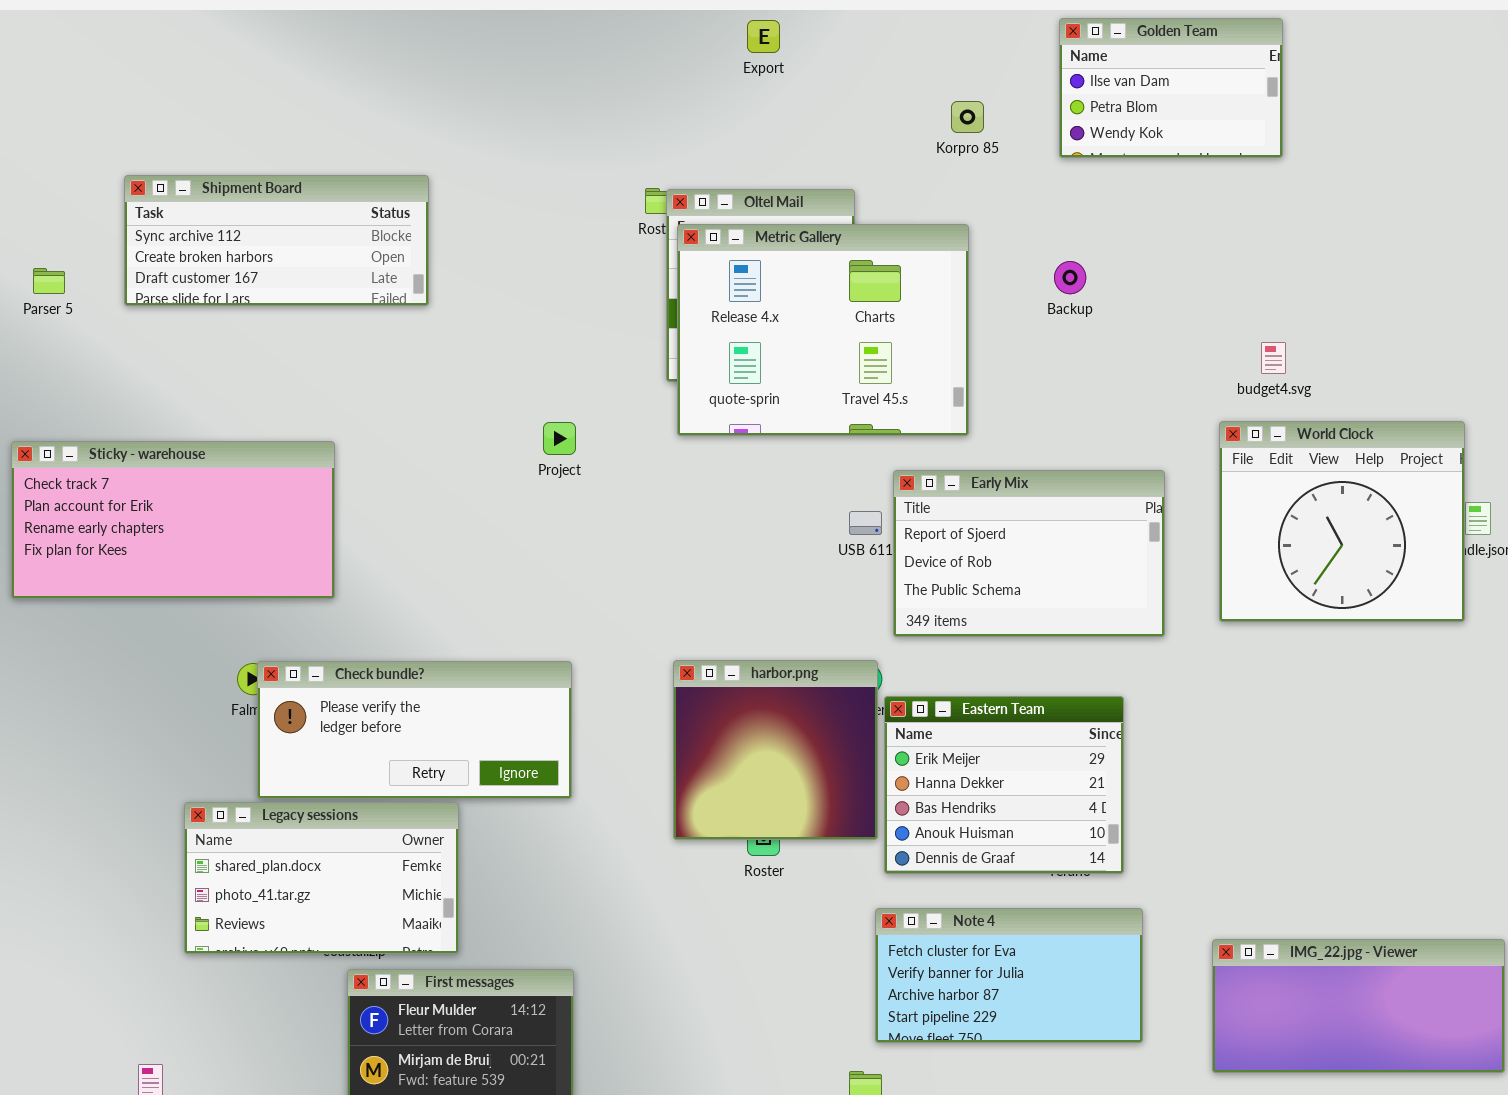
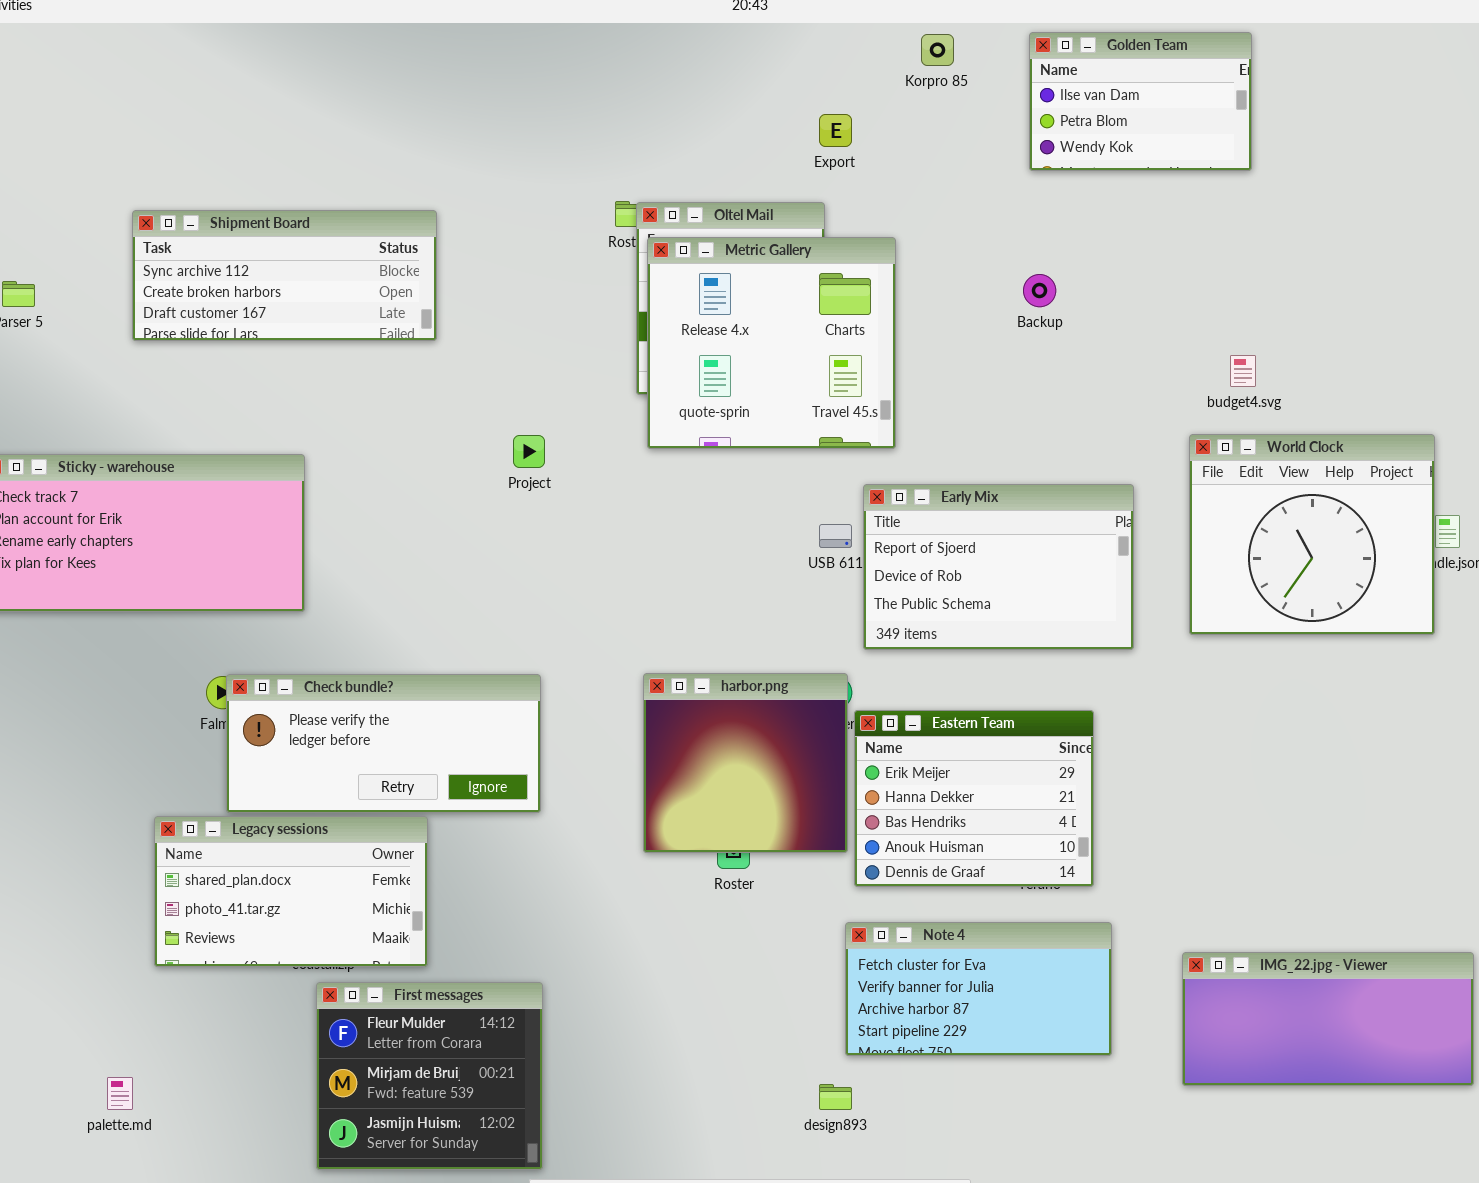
Export: [747,20,780,53] -> [819,114,852,147], moved
Korpro 85: [951,101,984,133] -> [921,34,954,66], moved
Shipment Board: [124,175,429,306] -> [132,210,437,341], moved
Metric Gallery: [677,224,969,436] -> [647,237,896,449], resized

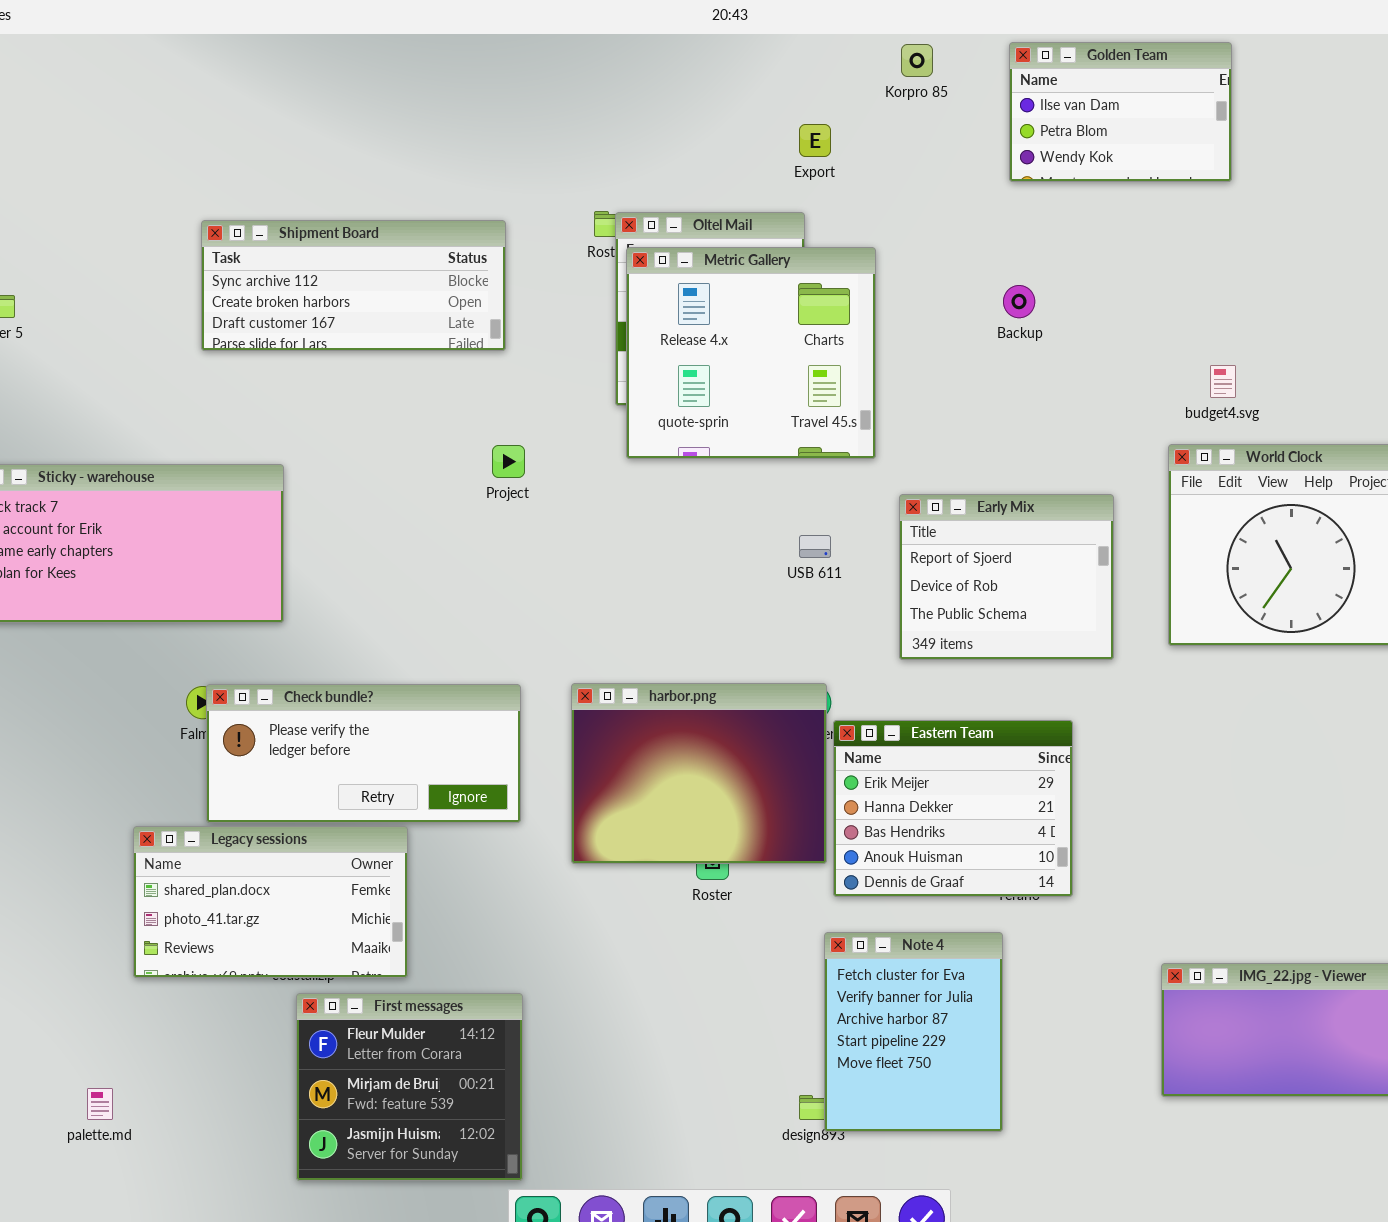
Shipment Board: [132,210,437,341] -> [201,220,506,351], moved
Early Mix: [863,484,1134,650] -> [899,494,1114,660], resized
harbor.png: [643,673,848,853] -> [571,683,827,864], resized
Note 4: [845,922,1112,1056] -> [824,932,1003,1132], resized

